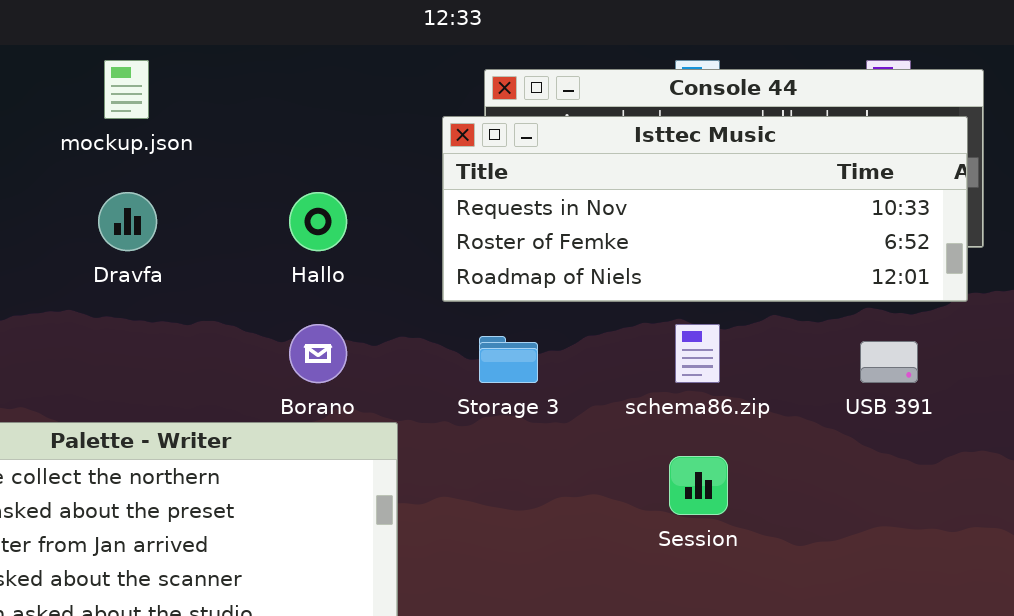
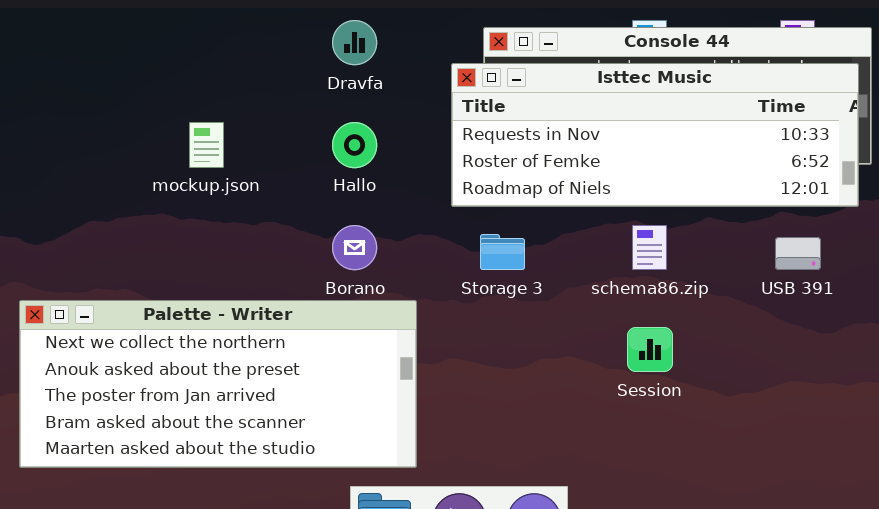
mockup.json: [104,60,149,119] -> [189,122,224,168], moved
Dravfa: [98,192,157,251] -> [332,20,377,65], moved

